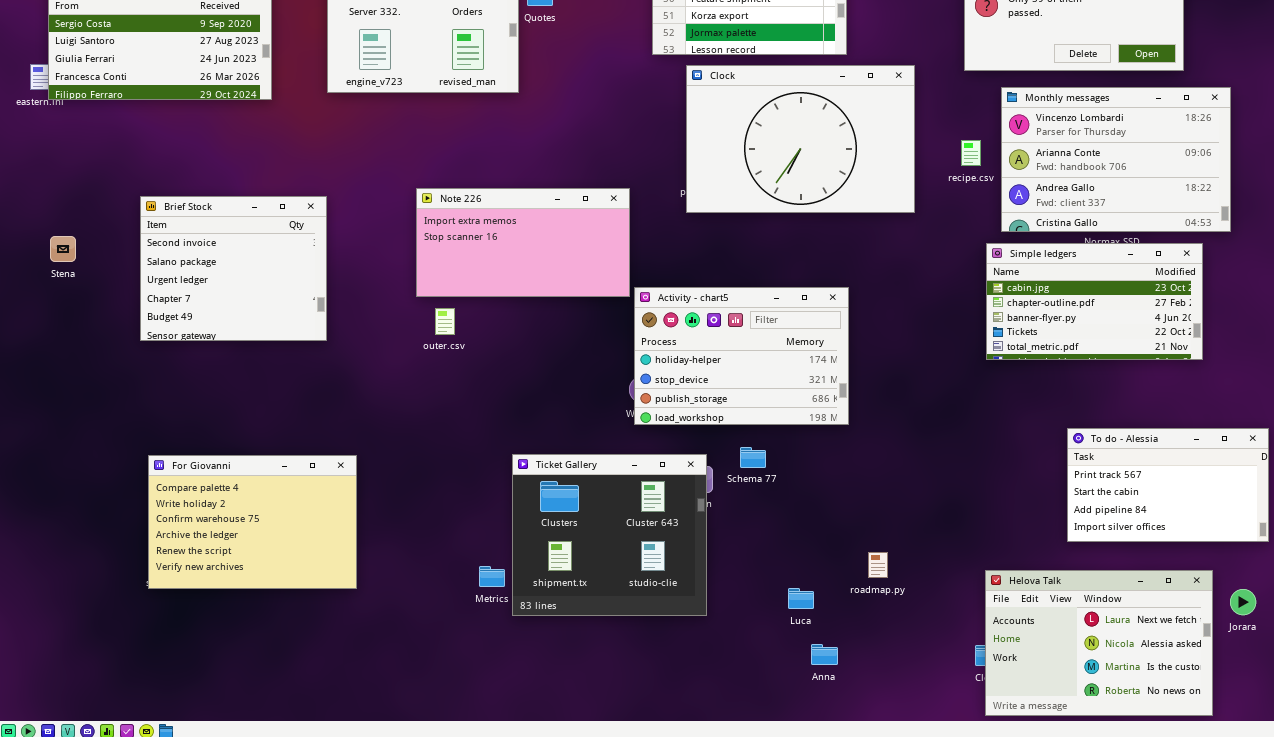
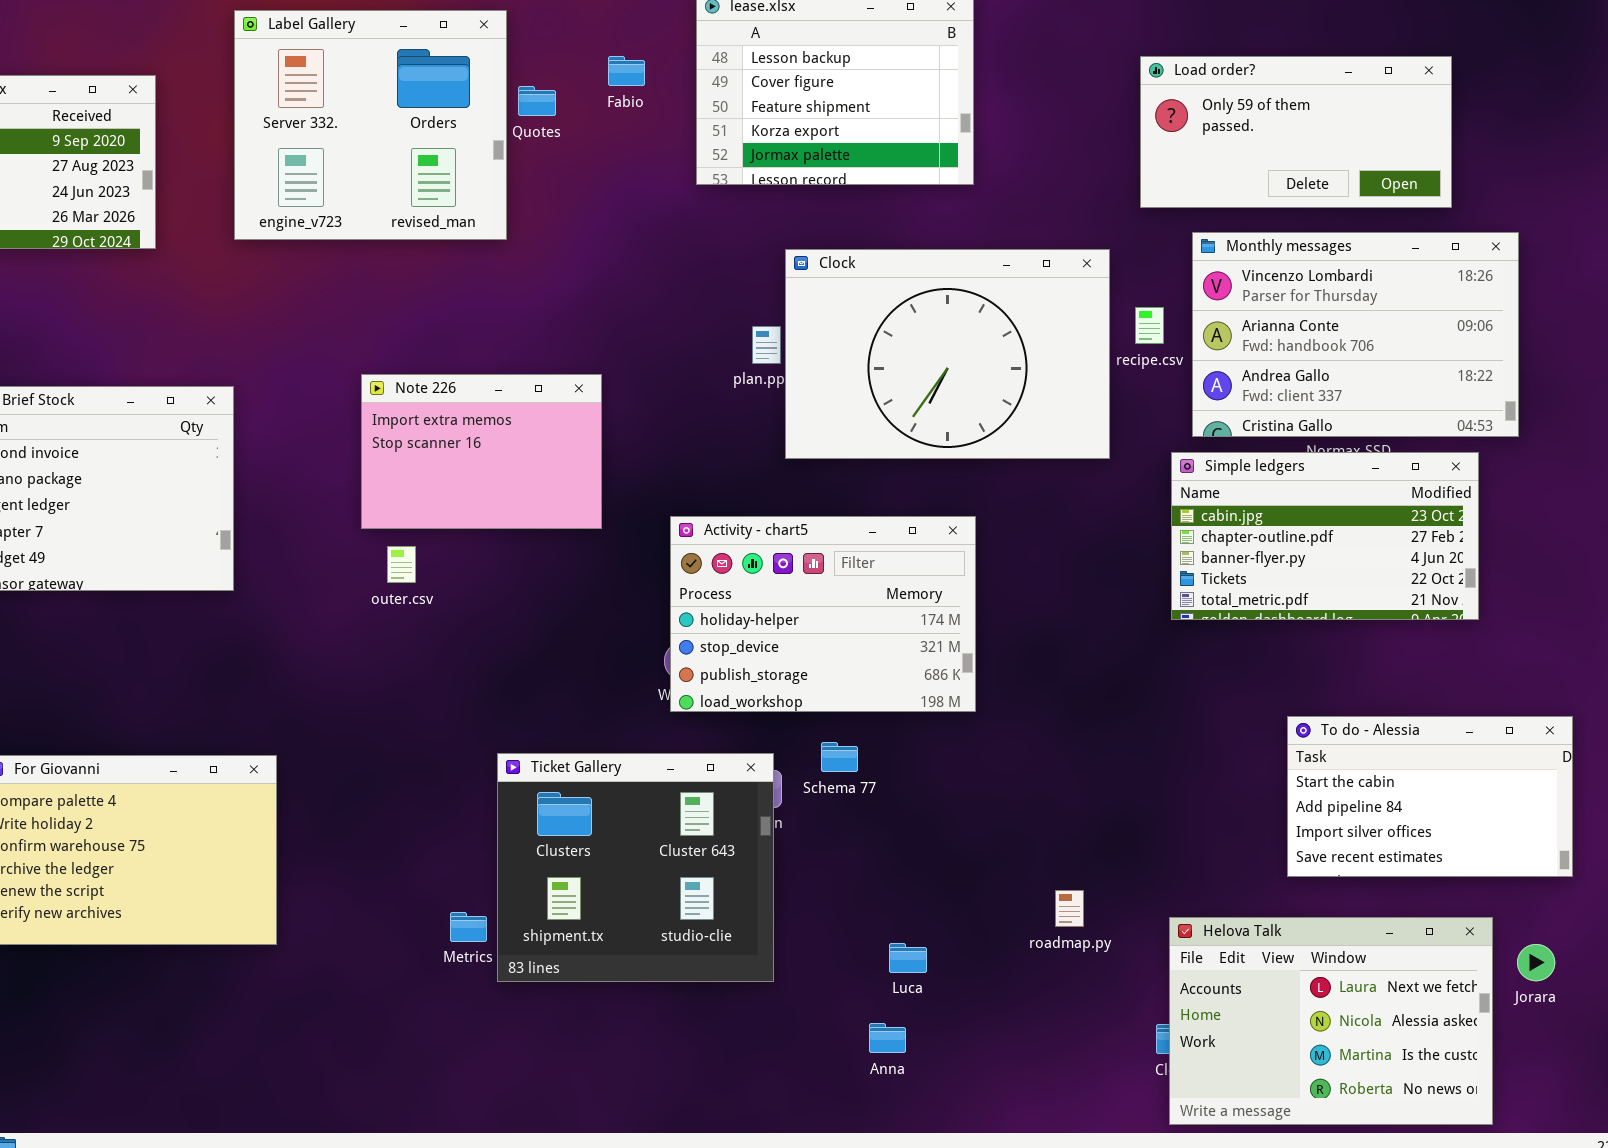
Clock: [686,65,915,213] -> [785,249,1110,459], moved
Note 226: [416,188,630,297] -> [361,374,602,529], resized
To do - Alessia: [1067,428,1269,542] -> [1287,716,1573,877], scrolled down 1 row
roadmap.py: [868,552,888,578] -> [1055,890,1084,927], moved
Anna: [811,644,838,665] -> [869,1023,906,1053], moved

